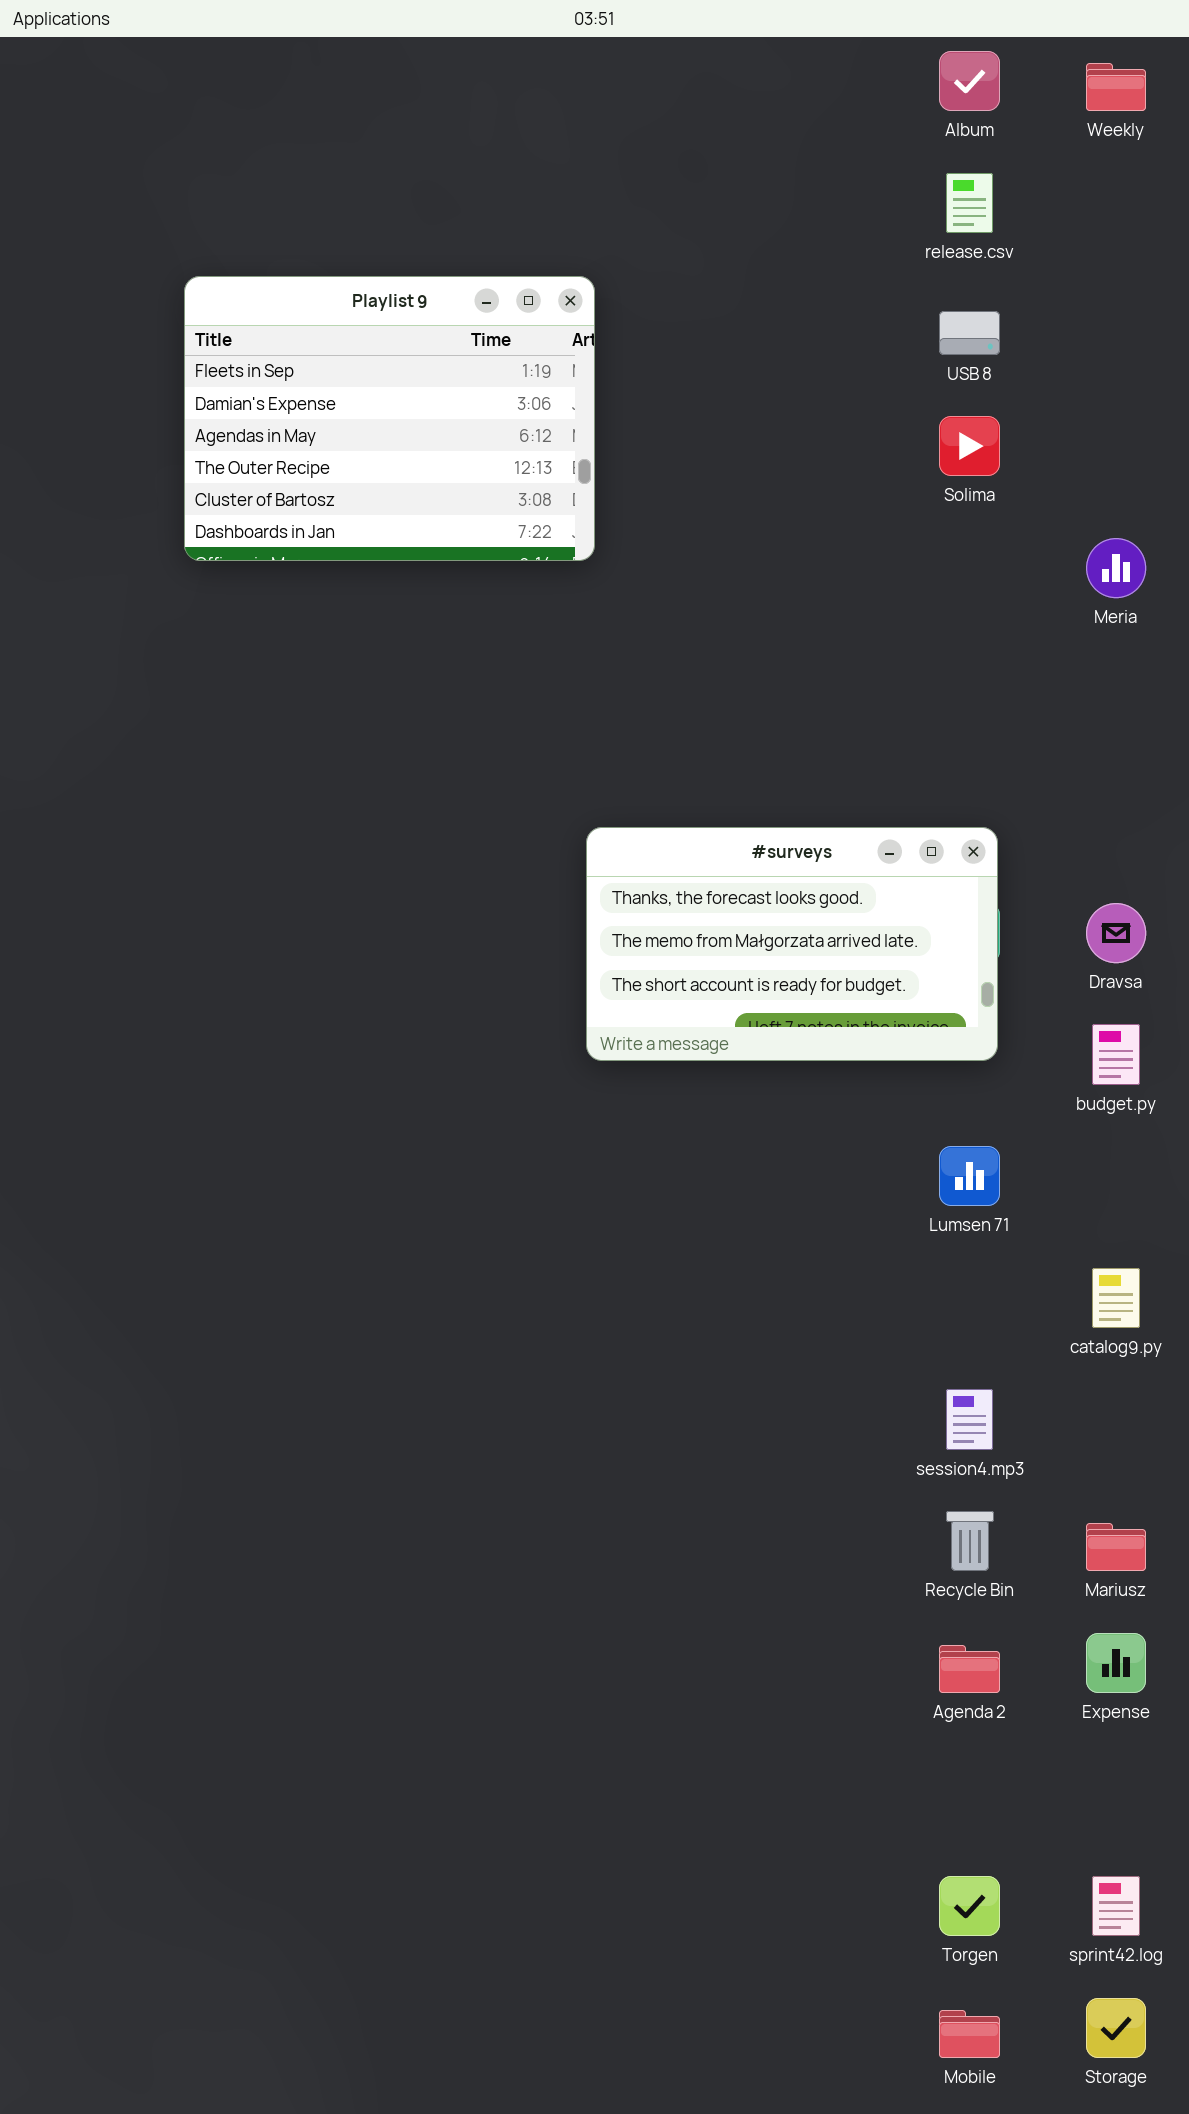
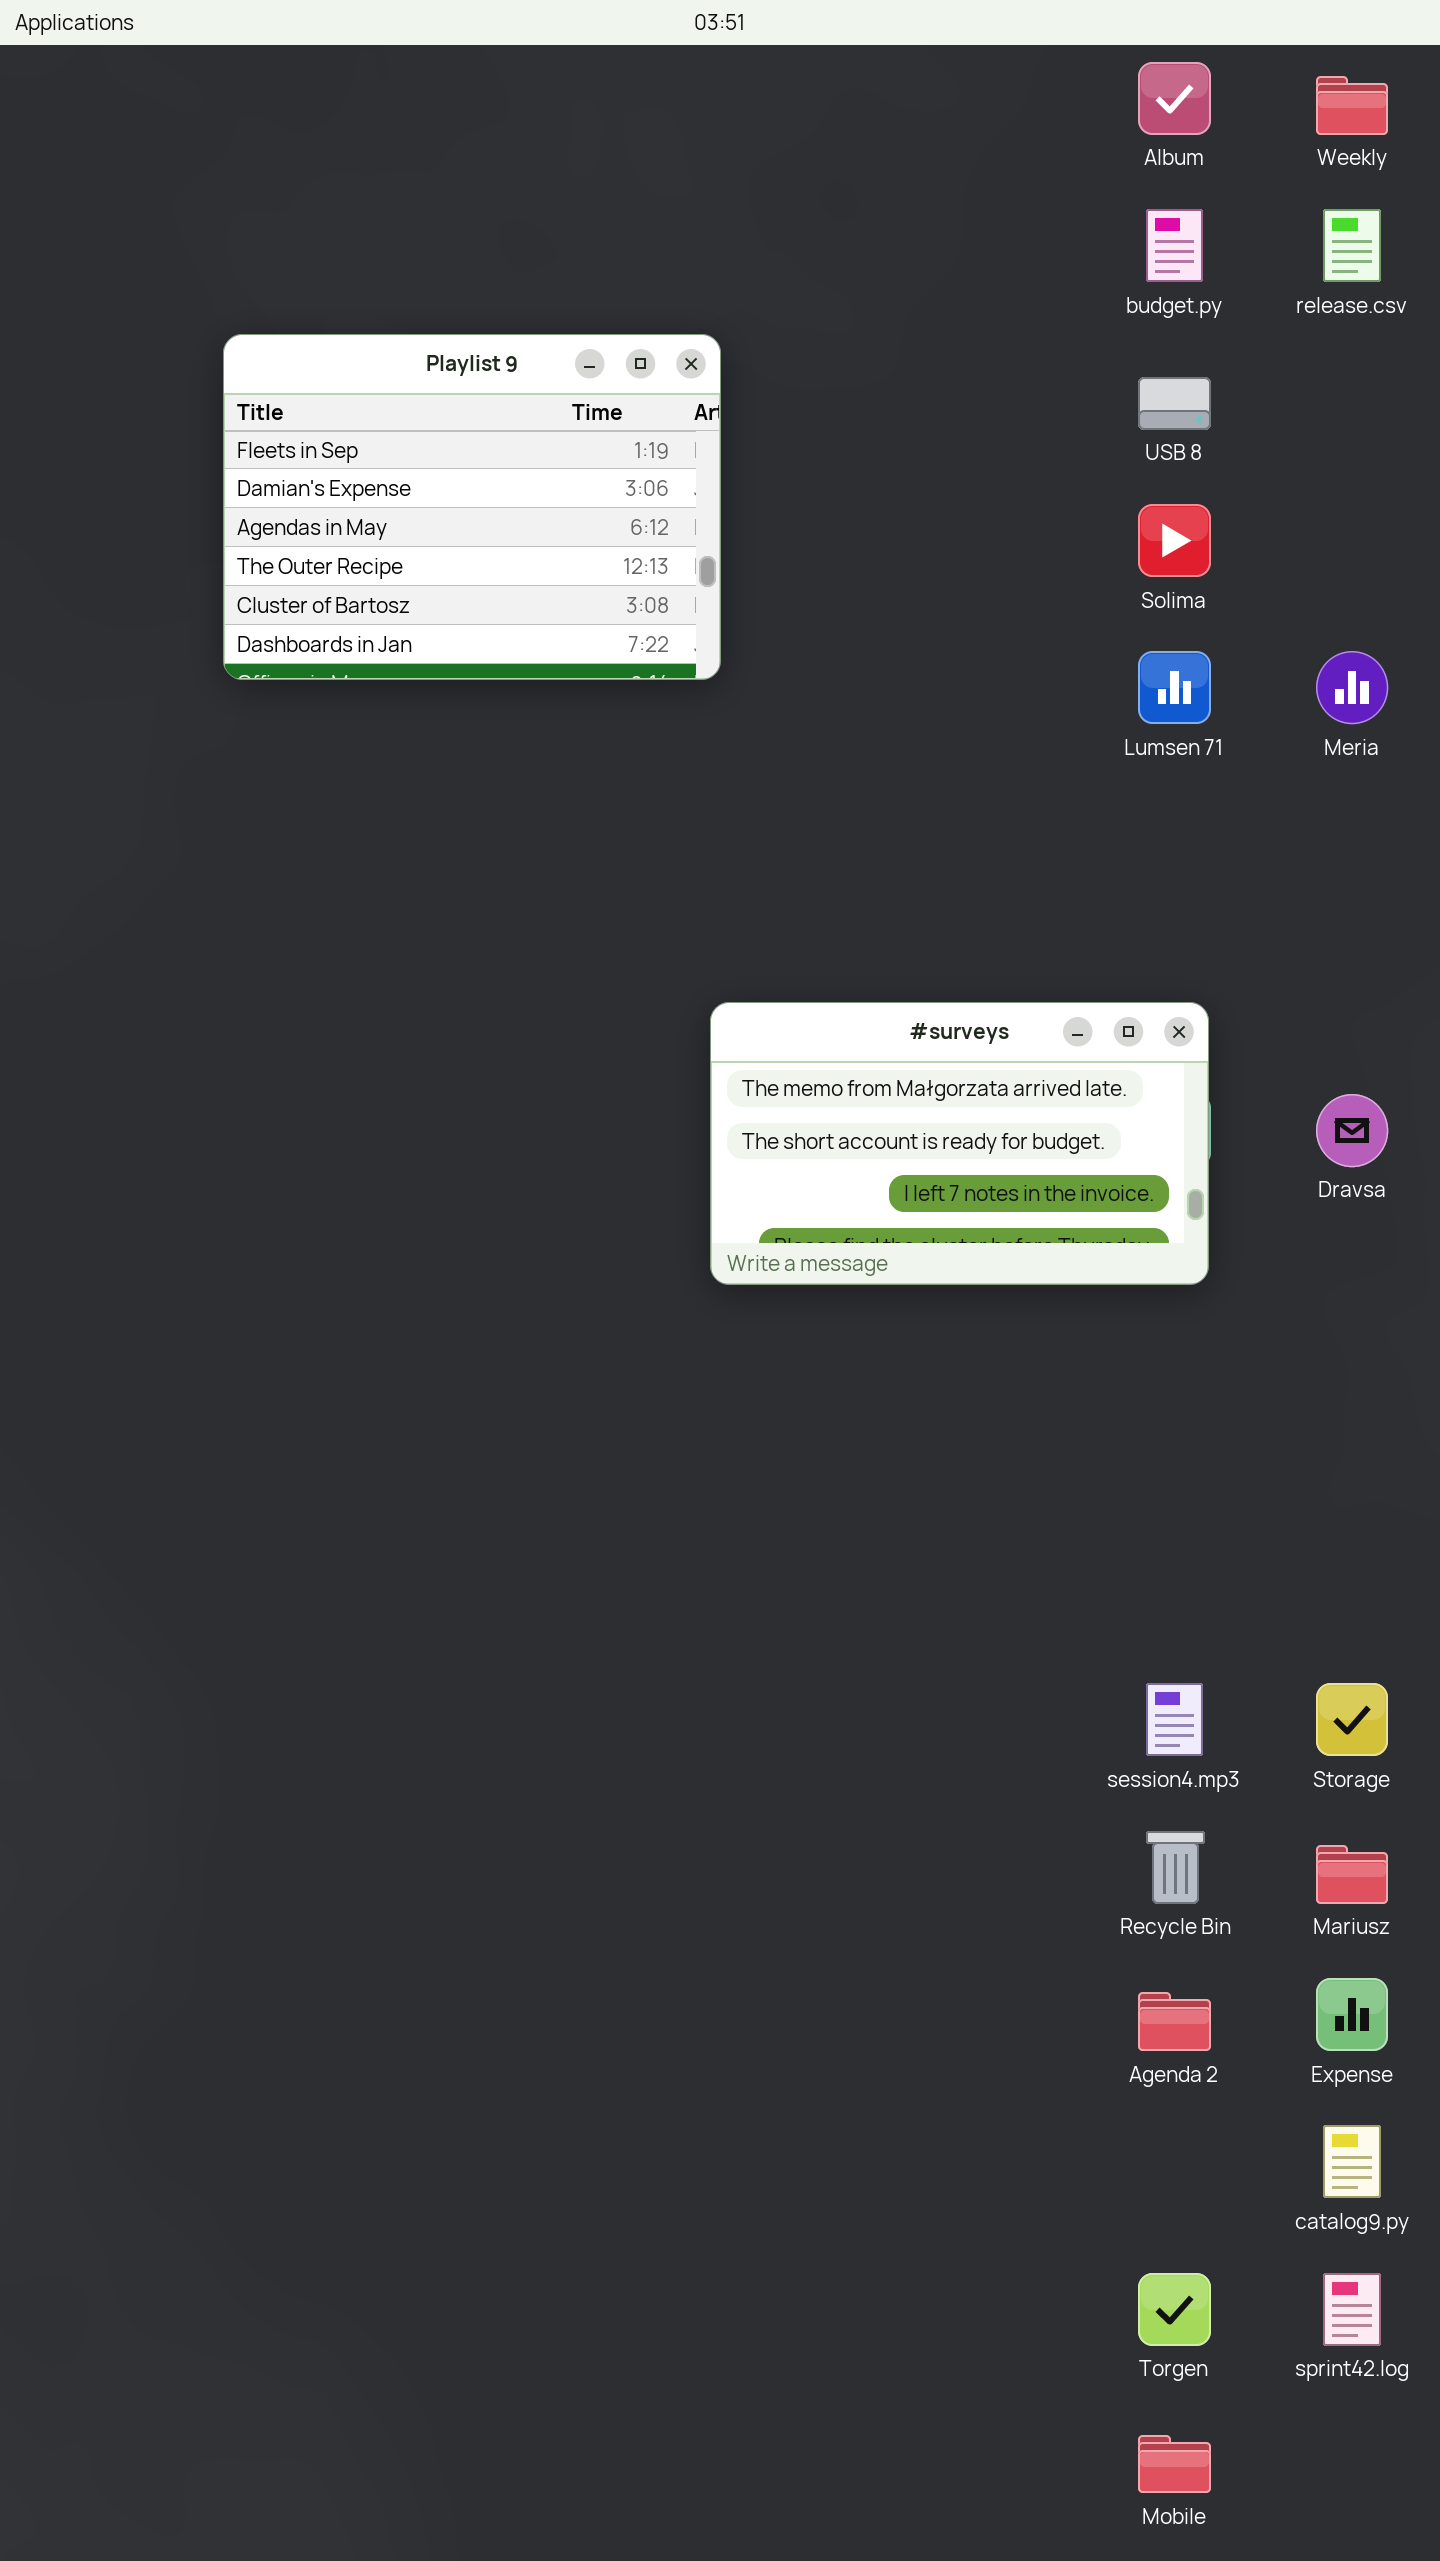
release.csv: [946,173,993,233] -> [1323,209,1381,282], moved
#surveys: [586,827,998,1061] -> [710,1002,1209,1285], scrolled down 1 row
budget.py: [1092,1024,1140,1085] -> [1146,209,1203,282], moved
Lumsen 71: [939,1146,1000,1206] -> [1138,651,1211,724], moved
catalog9.py: [1092,1268,1140,1328] -> [1323,2125,1381,2198], moved
Storage: [1086,1998,1146,2058] -> [1316,1683,1388,1756], moved

